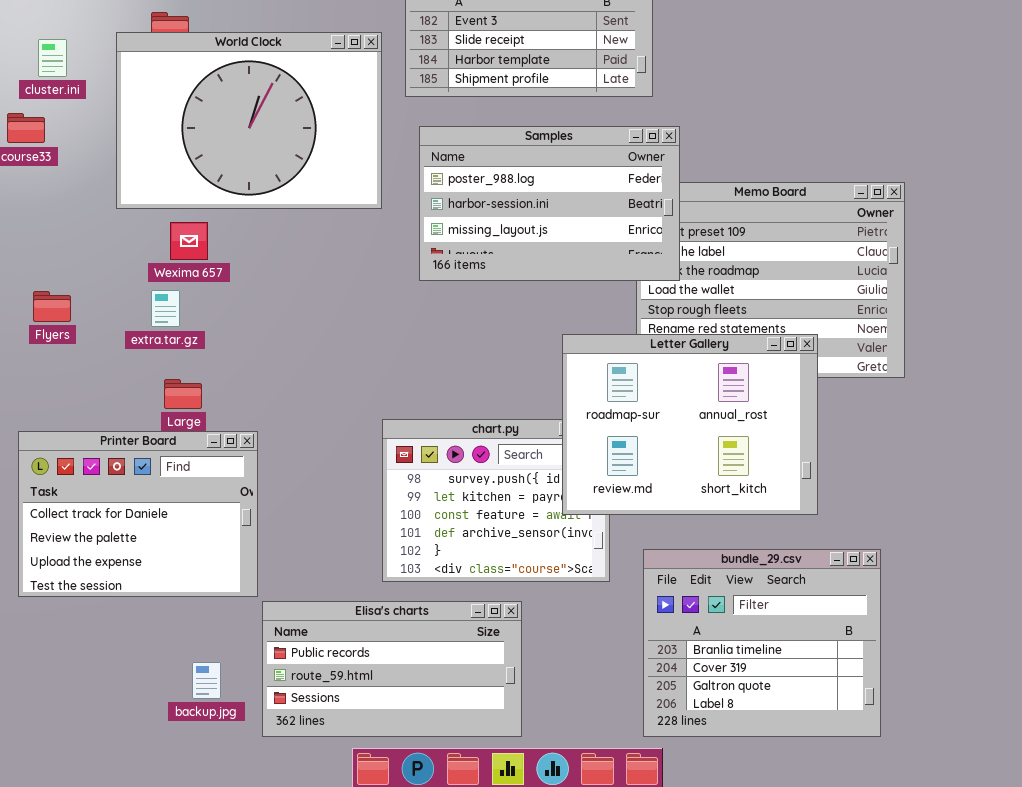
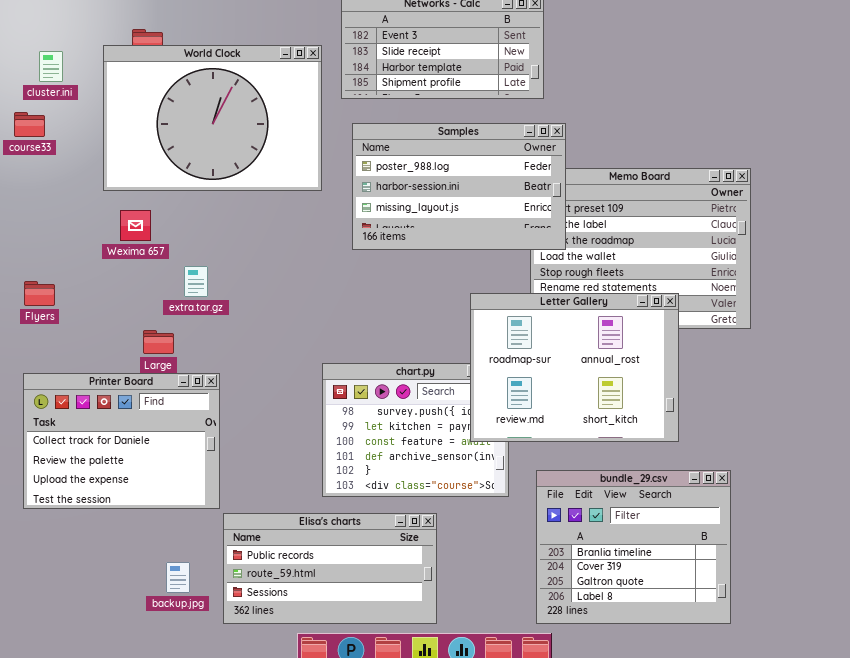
Wexima 657: [170,222,208,260] -> [120,210,151,241], moved
extra.tar.gz: [151,290,180,327] -> [184,266,208,297], moved
Flyers: [33,291,71,322] -> [24,281,55,306], moved

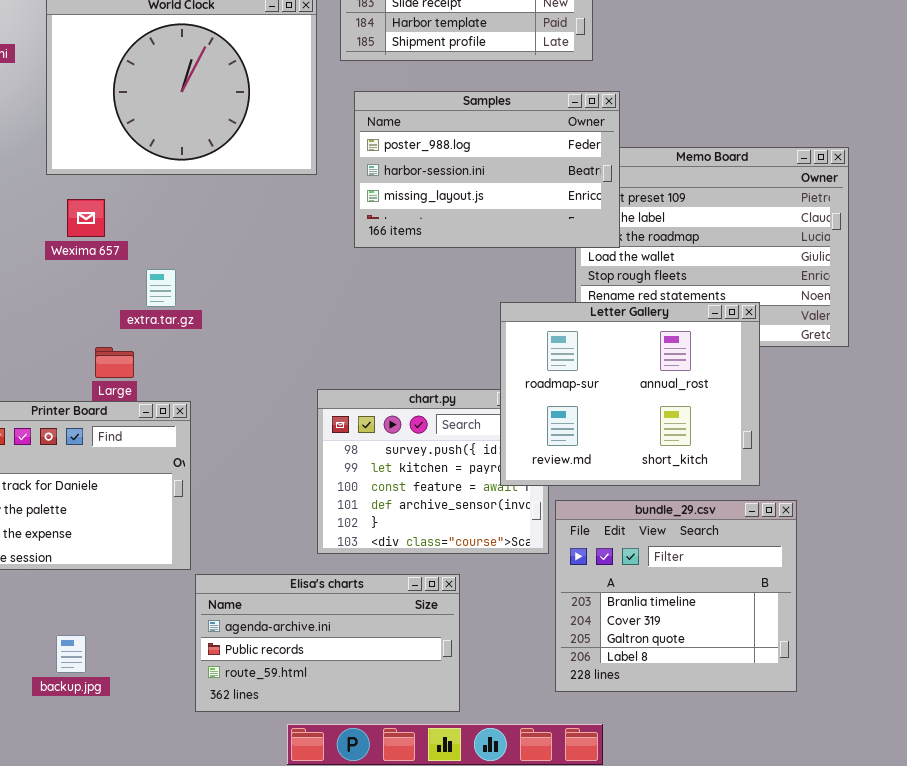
bundle_29.csv: [536,470,731,624] -> [555,500,797,692], moved
Elisa's charts: [223,513,437,624] -> [195,574,460,712], scrolled up 1 row
backup.jpg: [166,562,190,593] -> [56,635,86,673], moved

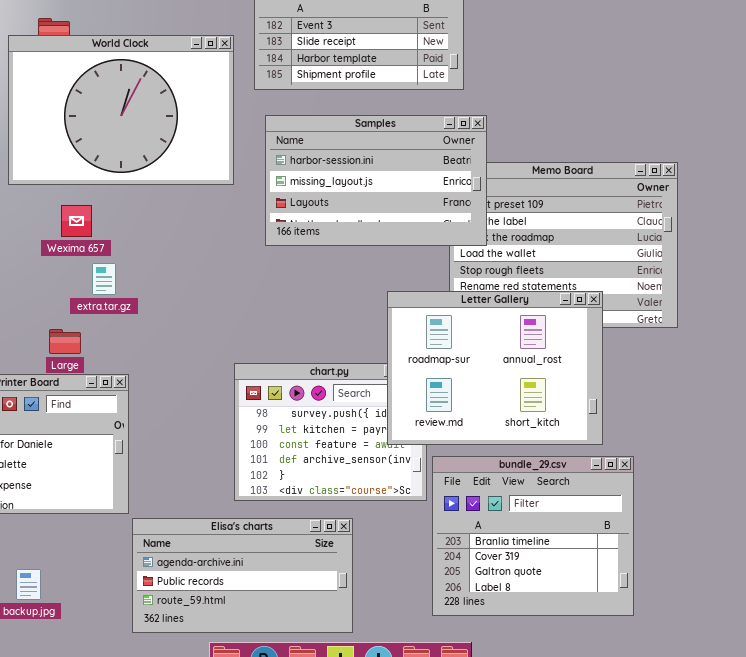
Samples: [354,91,620,248] -> [265,115,487,246], scrolled down 1 row
Wexima 657: [67,199,105,237] -> [61,205,92,237], moved

